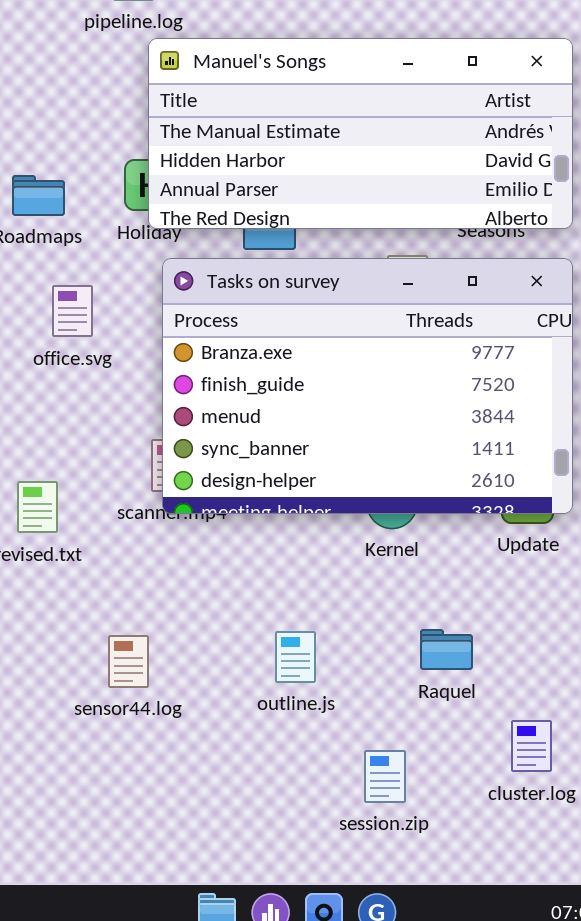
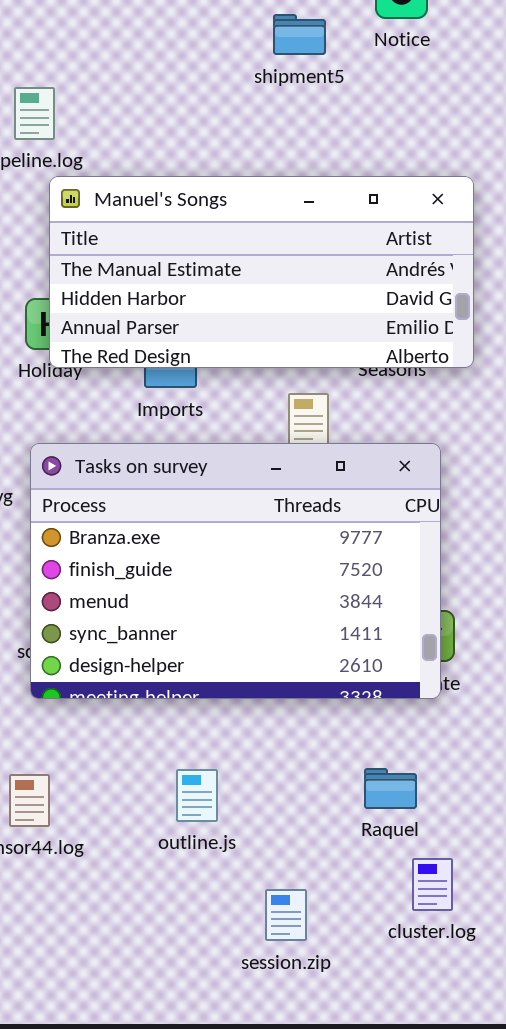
Tasks on survey: [162,258,573,514] -> [30,443,441,699], moved
Raquel: [420,629,473,670] -> [364,768,417,809], moved

